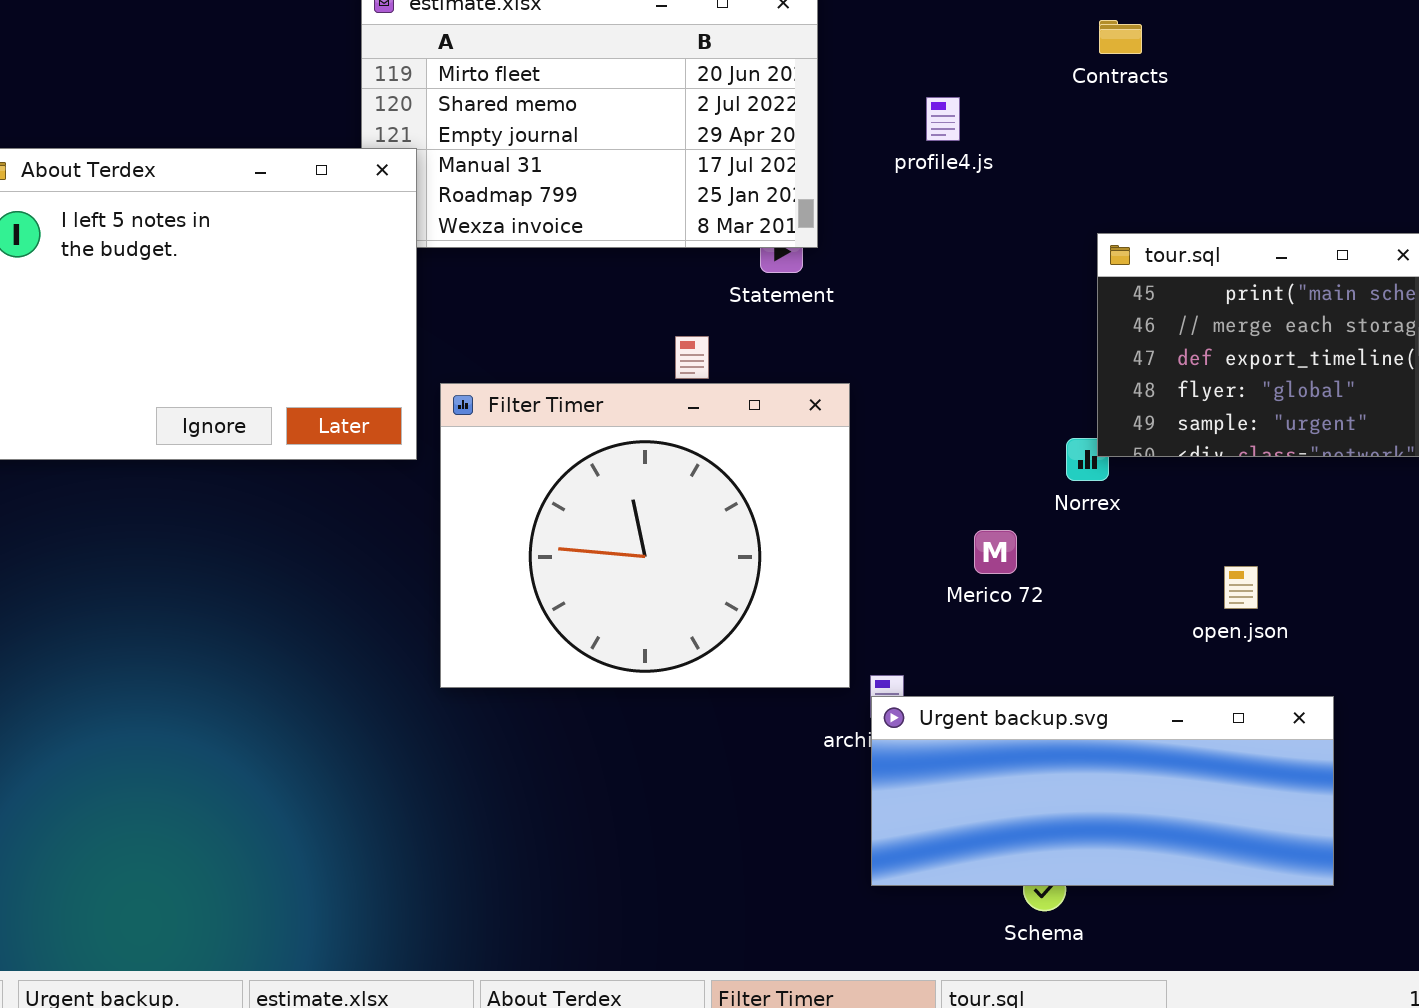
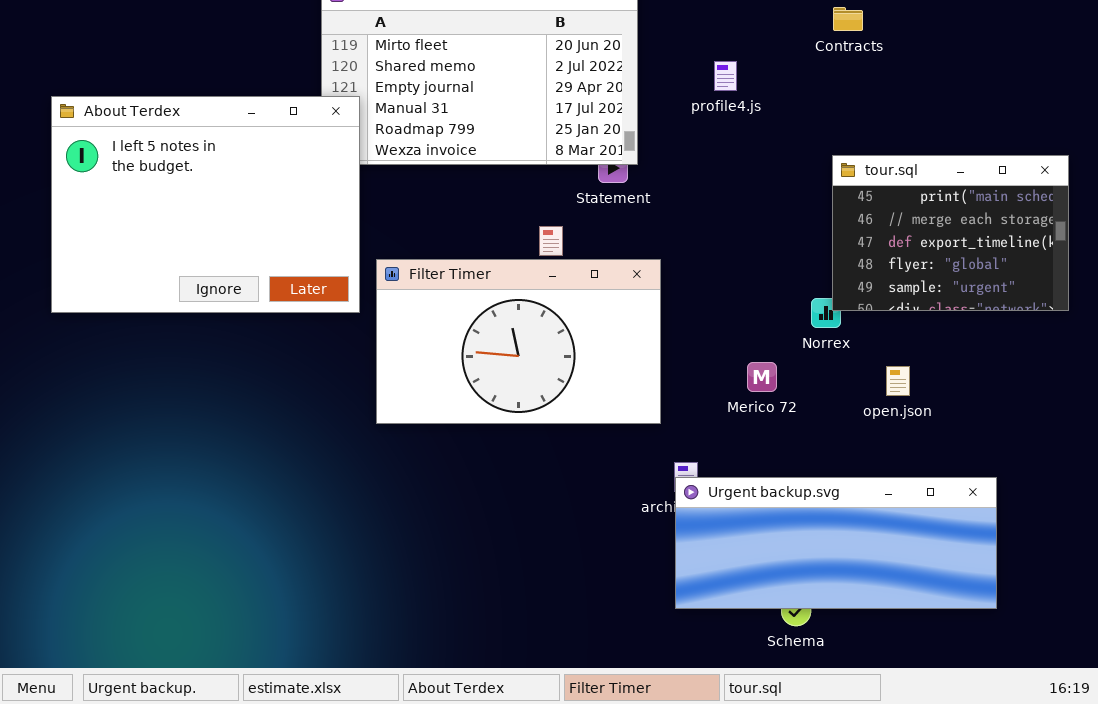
Filter Timer: [440,383,850,688] -> [376,259,661,424], resized
open.json: [1224,566,1258,609] -> [886,366,910,396], moved

